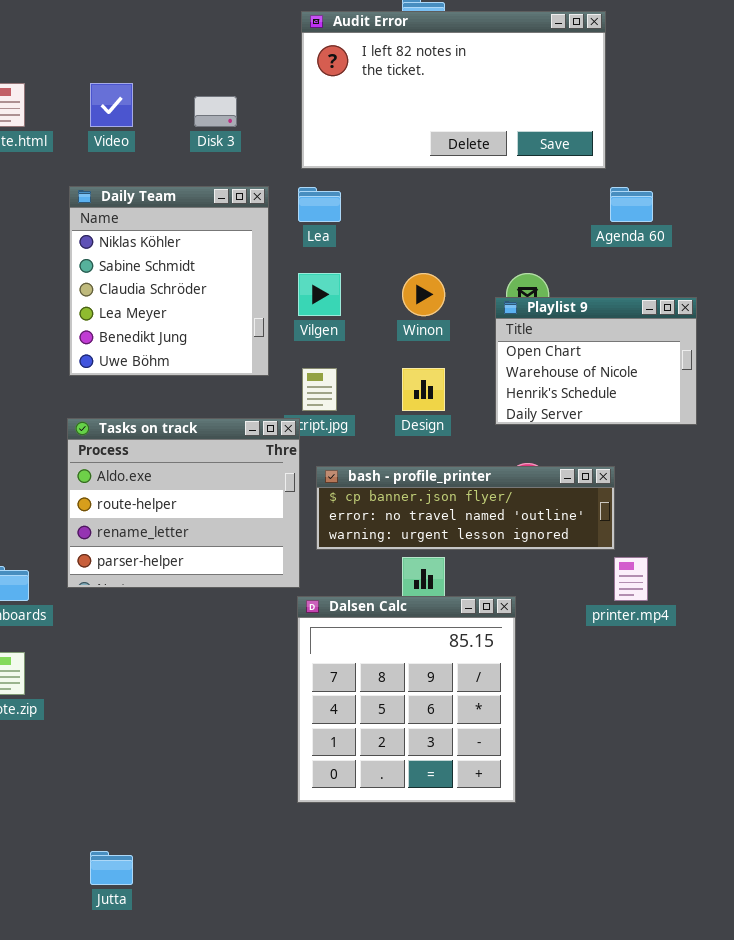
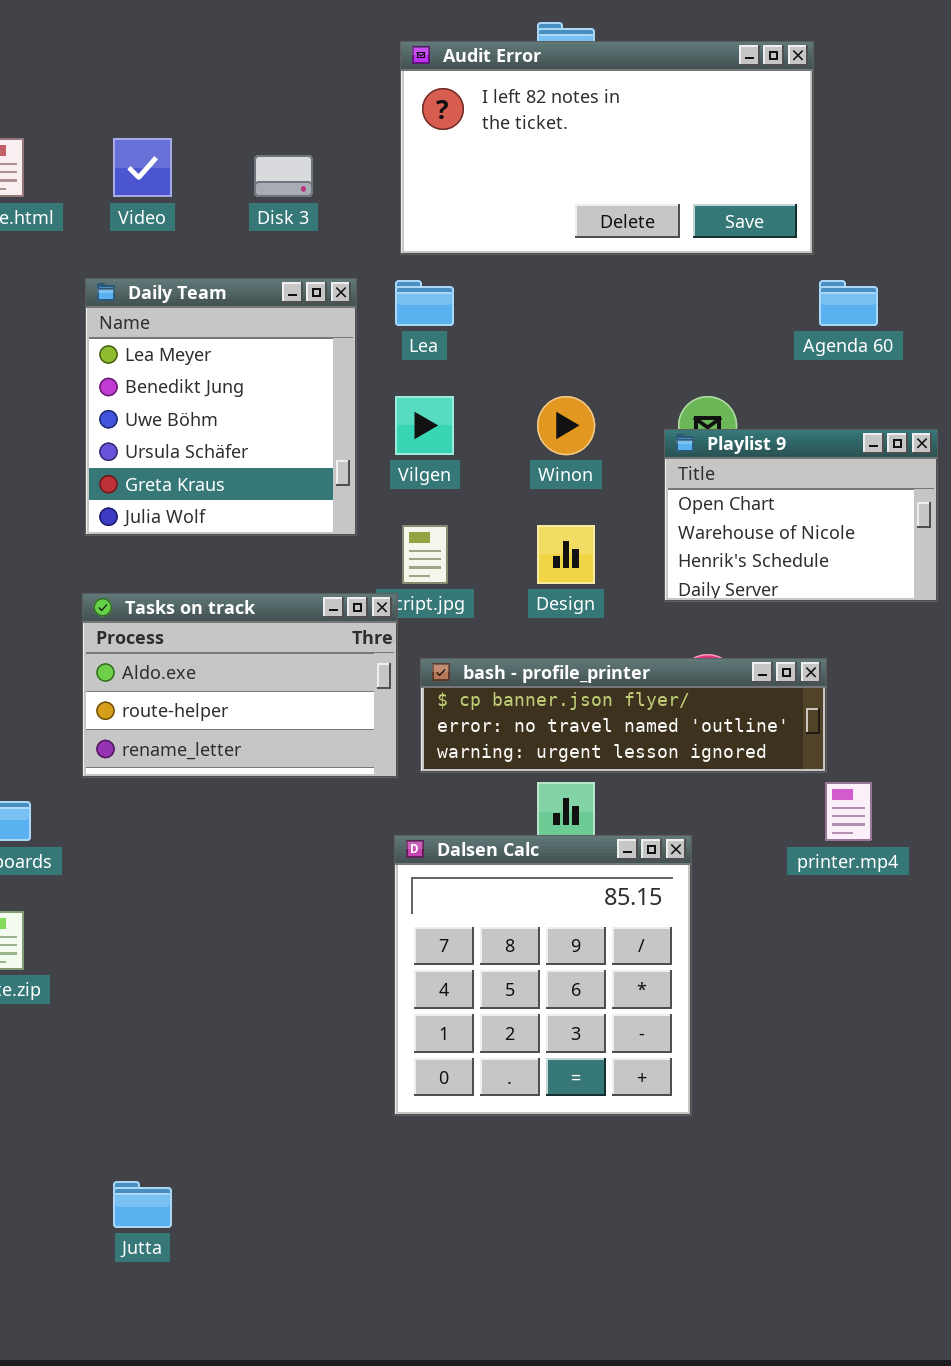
Daily Team: [69,186,269,376] -> [85,278,357,536], scrolled down 3 rows
Tasks on track: [67,418,300,588] -> [82,593,398,778], resized

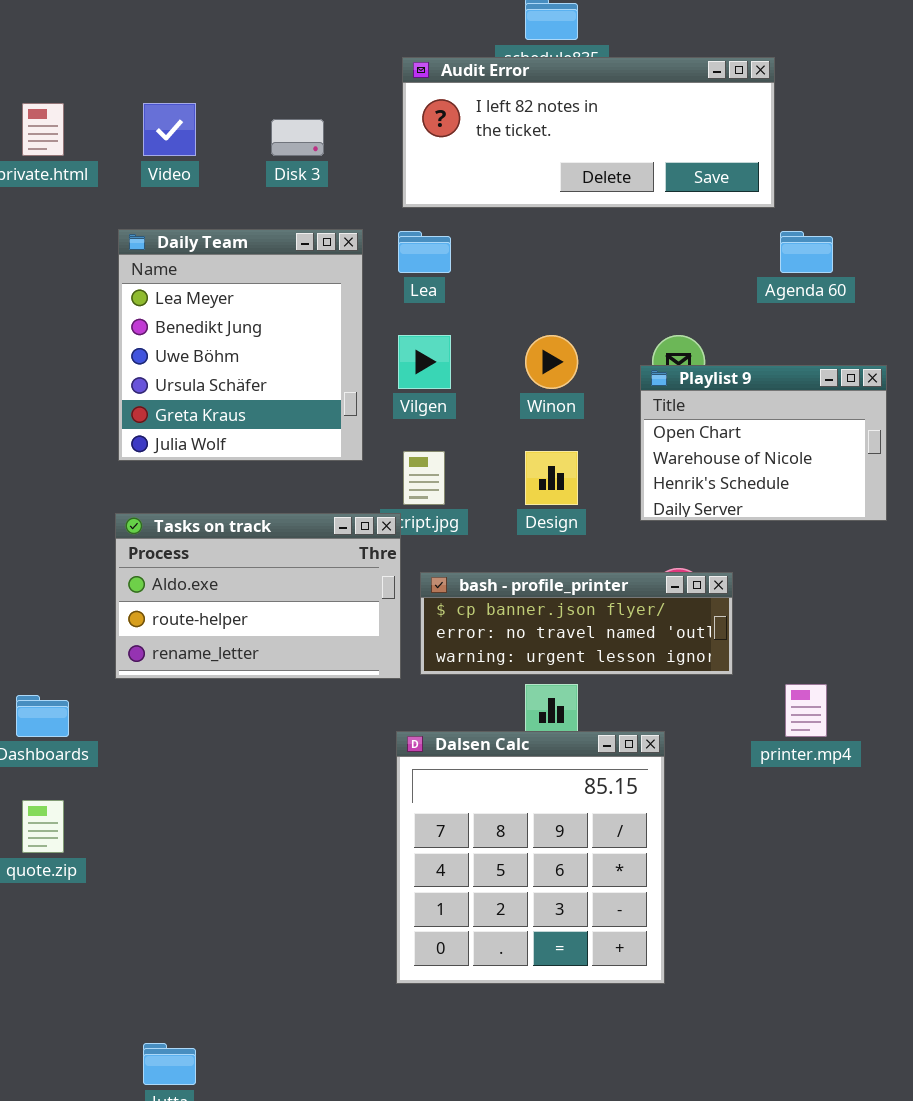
Audit Error: [400,41,814,255] -> [402,57,775,208], resized
bash - profile_printer: [420,658,827,773] -> [420,572,733,675], resized

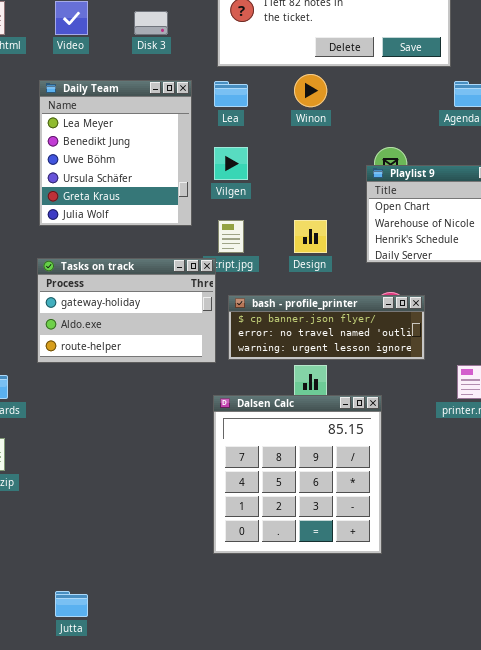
Winon: [525,335,578,389] -> [294,74,327,107], moved
Tasks on track: [115,513,401,679] -> [37,258,216,363], scrolled up 1 row

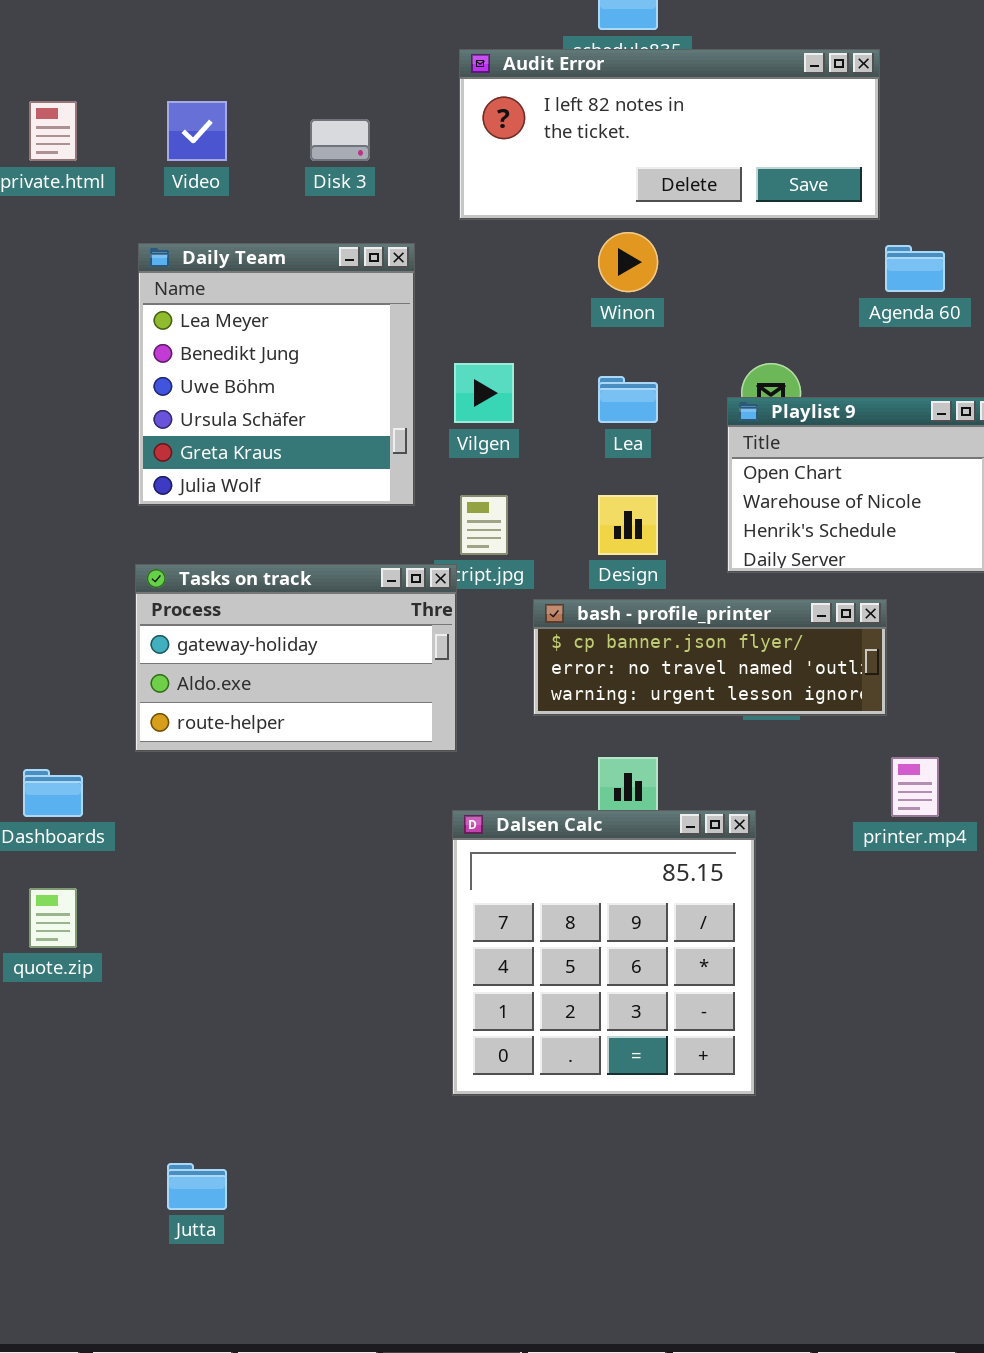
Lea: [214,81,248,107] -> [598,376,658,423], moved
bash - profile_printer: [228,295,425,360] -> [533,599,887,716], moved

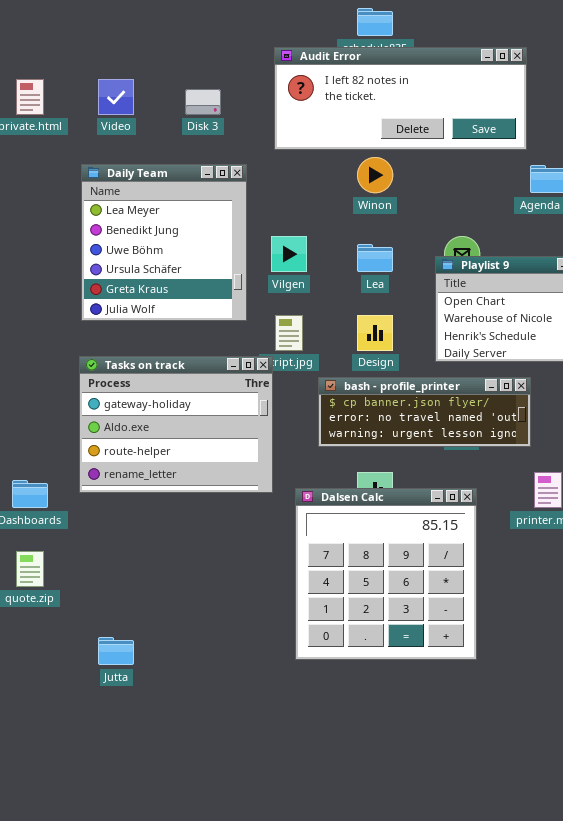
Tasks on track: [135,564,457,752] -> [79,356,273,493], resized
Dalsen Calc: [452,810,756,1096] -> [295,488,477,660], moved
Jutta: [167,1163,227,1210] -> [98,637,134,665], moved

